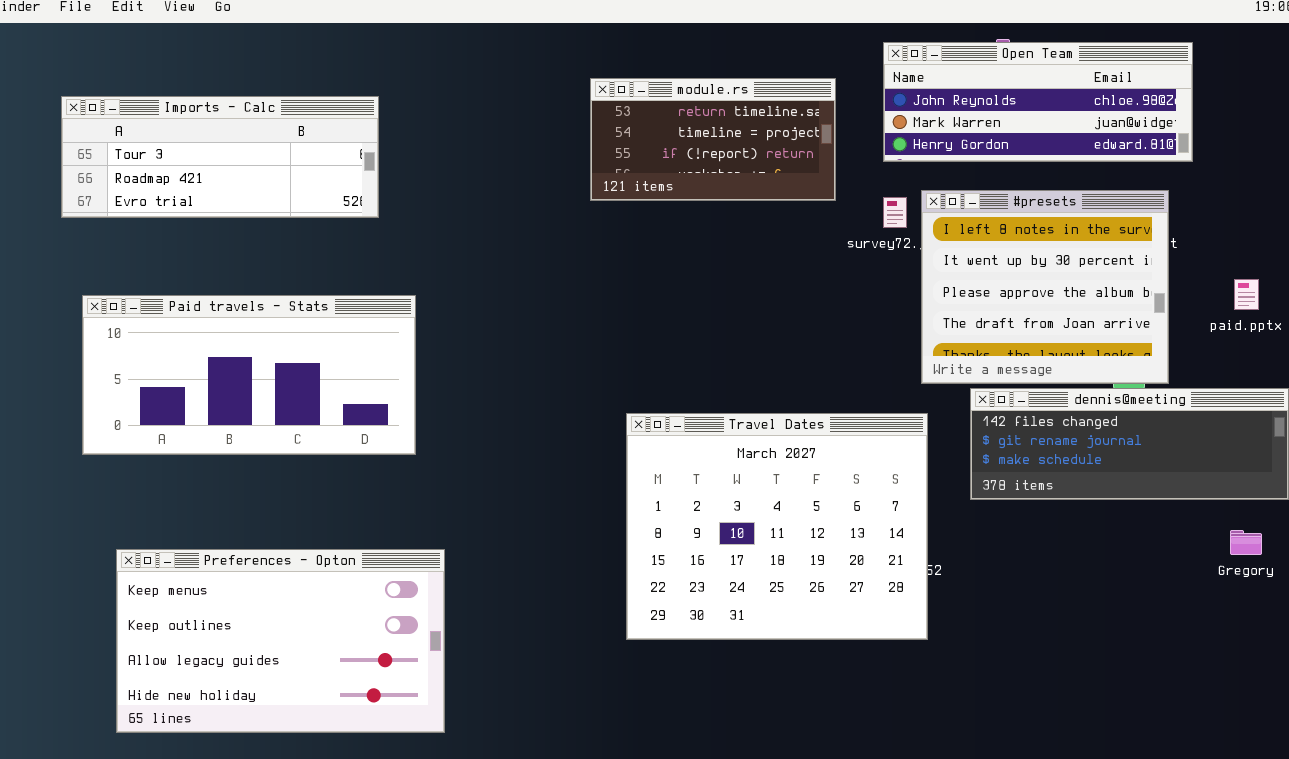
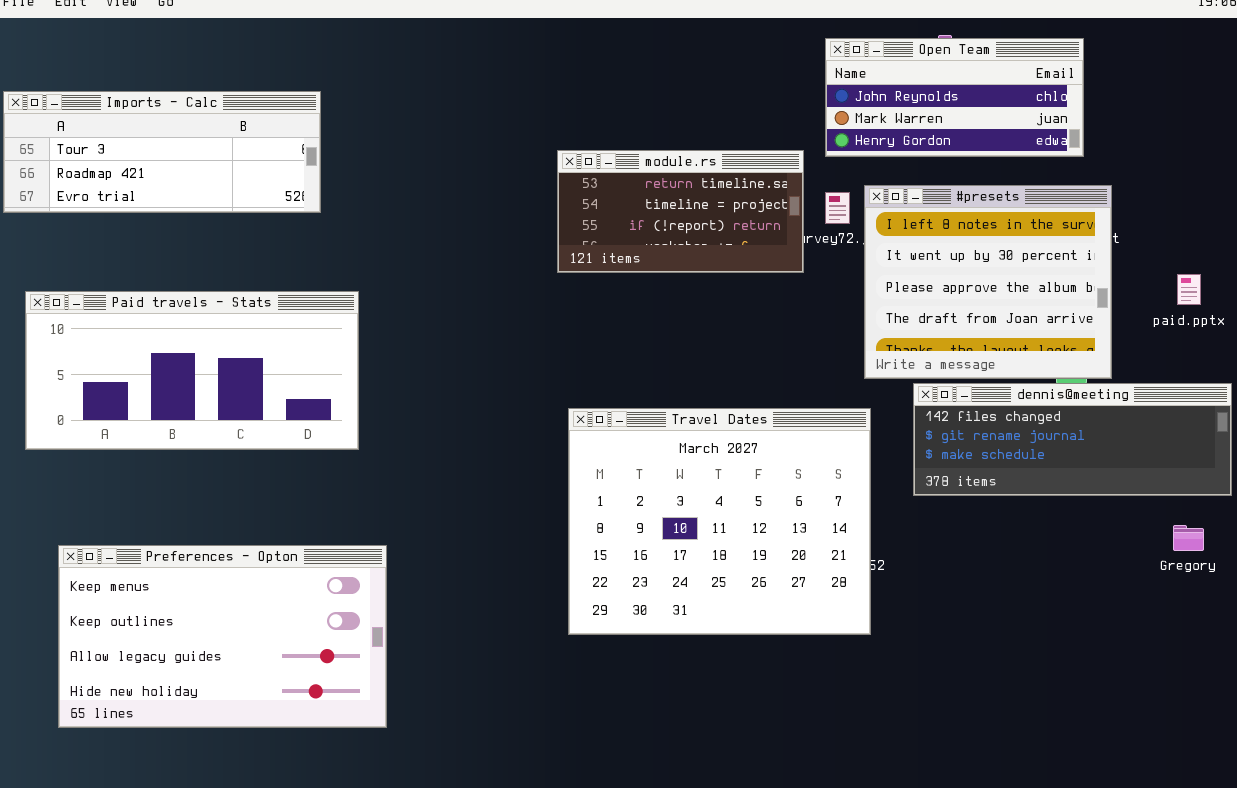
Open Team: [883,42,1193,162] -> [825,38,1084,157], resized
module.rs: [590,78,836,201] -> [557,150,804,273], moved

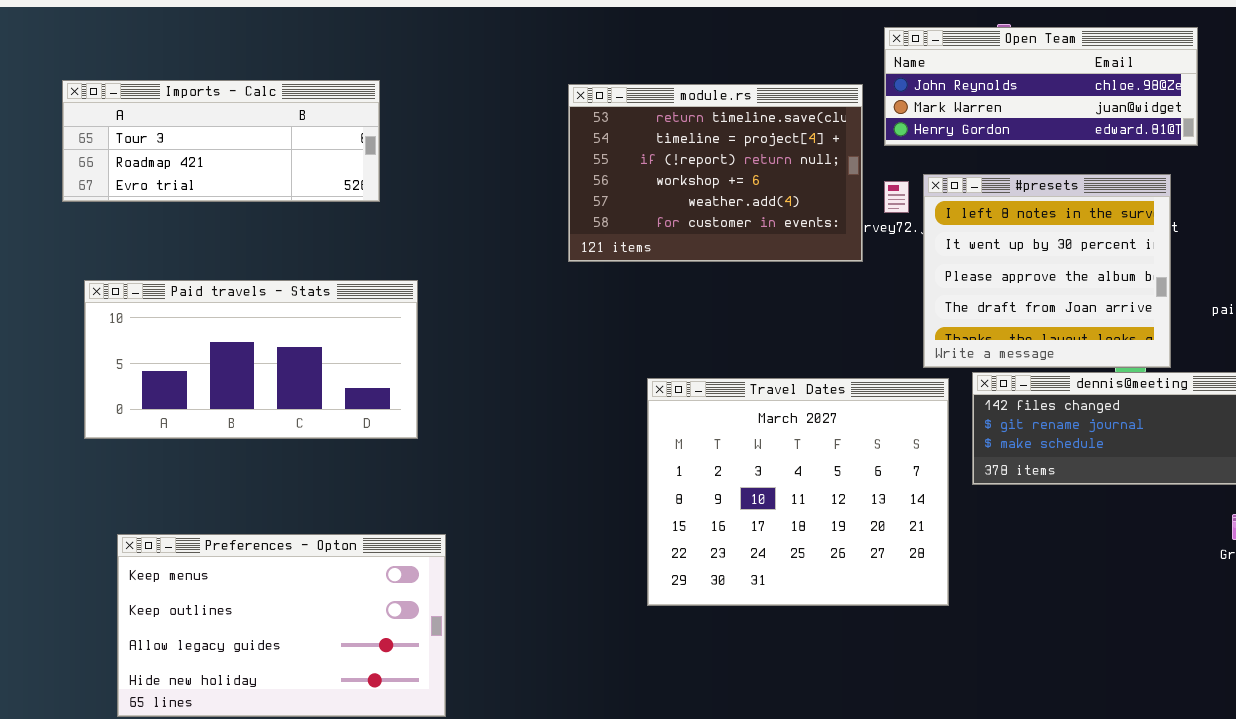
Open Team: [825,38,1084,157] -> [884,27,1198,146], resized
module.rs: [557,150,804,273] -> [568,84,863,262], resized
Travel Dates: [568,408,871,635] -> [647,378,949,606], moved

